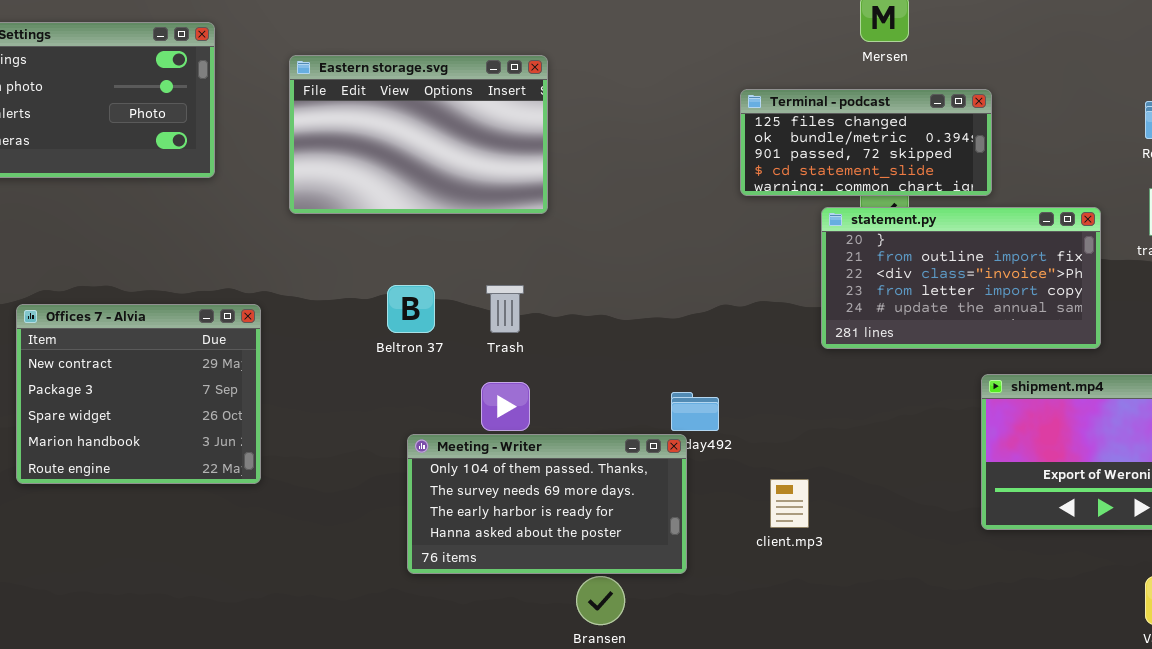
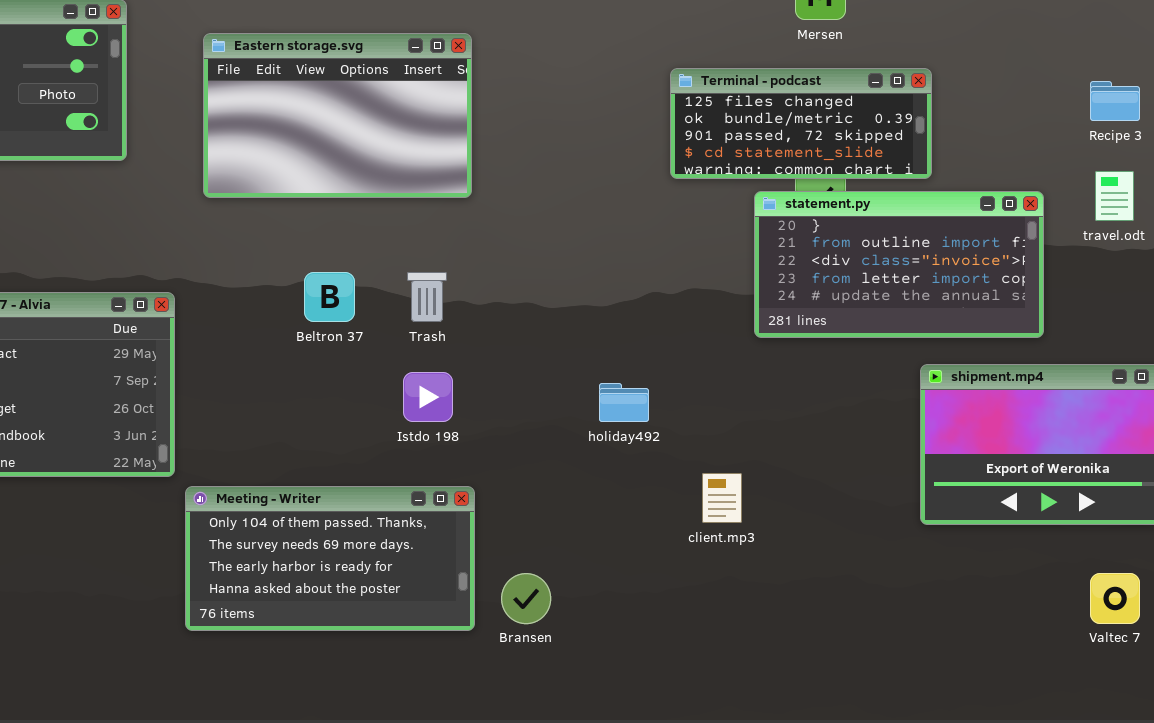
Meeting - Writer: [407,434,687,574] -> [185,486,475,631], moved

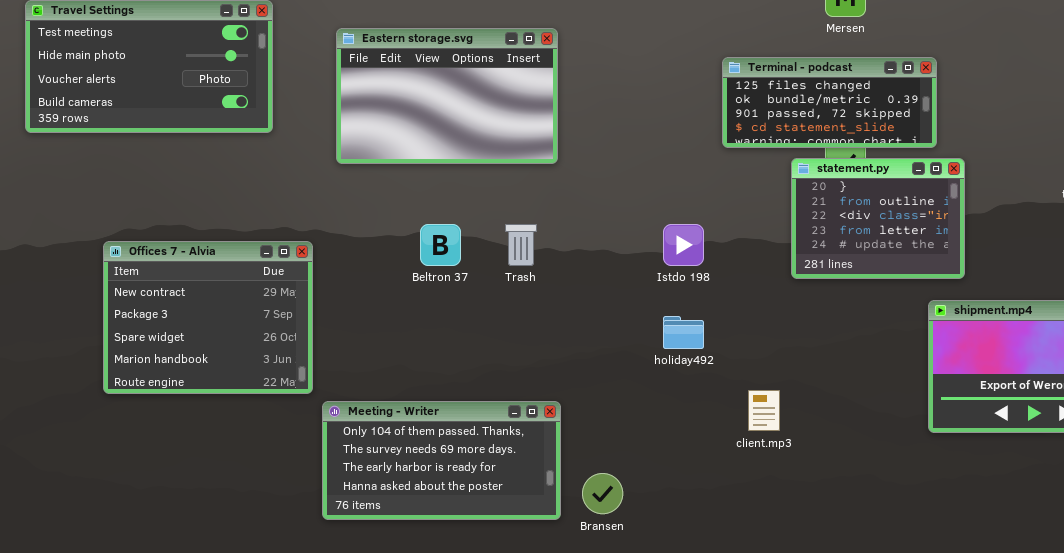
statement.py: [754,191,1044,338] -> [791,158,965,279], resized
Istdo 198: [403,372,453,422] -> [663,224,704,266], moved

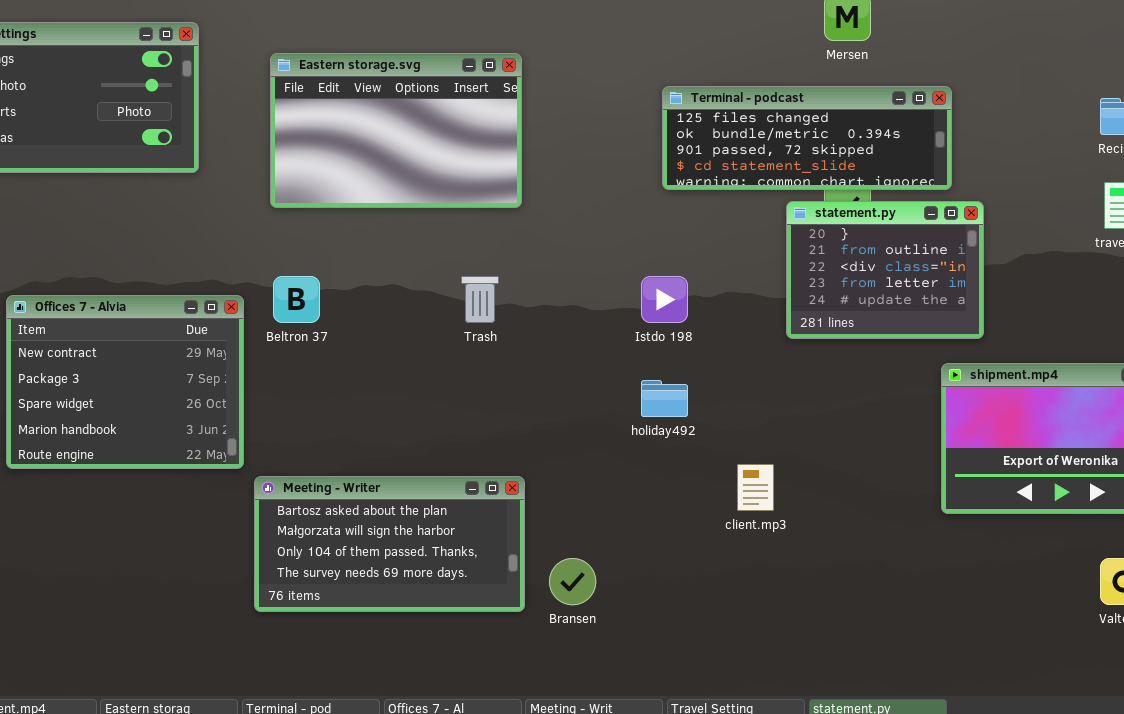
Terminal - podcast: [722,57,937,148] -> [662,86,952,190], resized
Beltron 37: [420,224,461,266] -> [273,276,320,323], moved
Meeting - Writer: [322,401,561,520] -> [254,476,525,612], scrolled up 2 rows

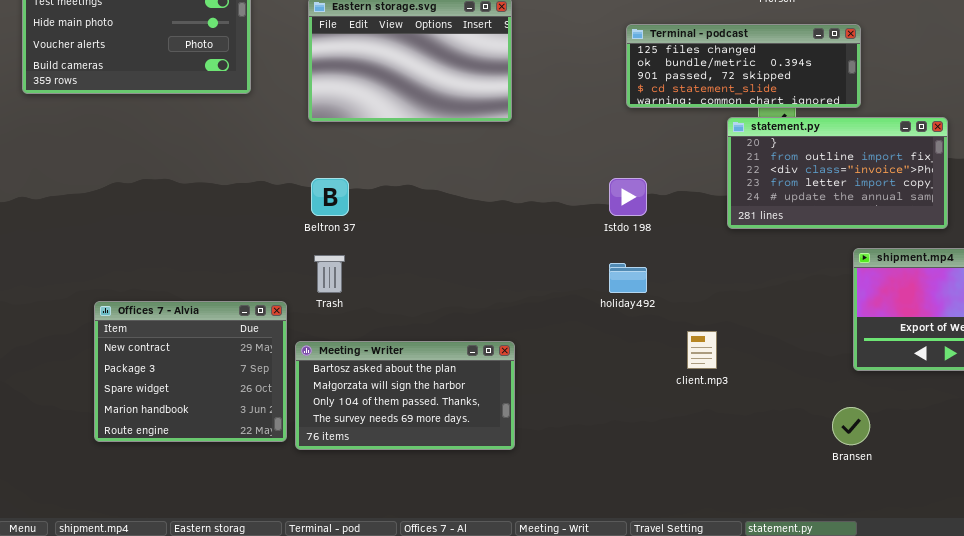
statement.py: [786,201,984,339] -> [727,117,948,229], resized
Trash: [461,276,499,323] -> [314,255,345,293], moved
Offices 7 - Alvia: [6,295,244,469] -> [94,301,287,442], moved
Bransen: [549,558,596,605] -> [832,407,870,445], moved

